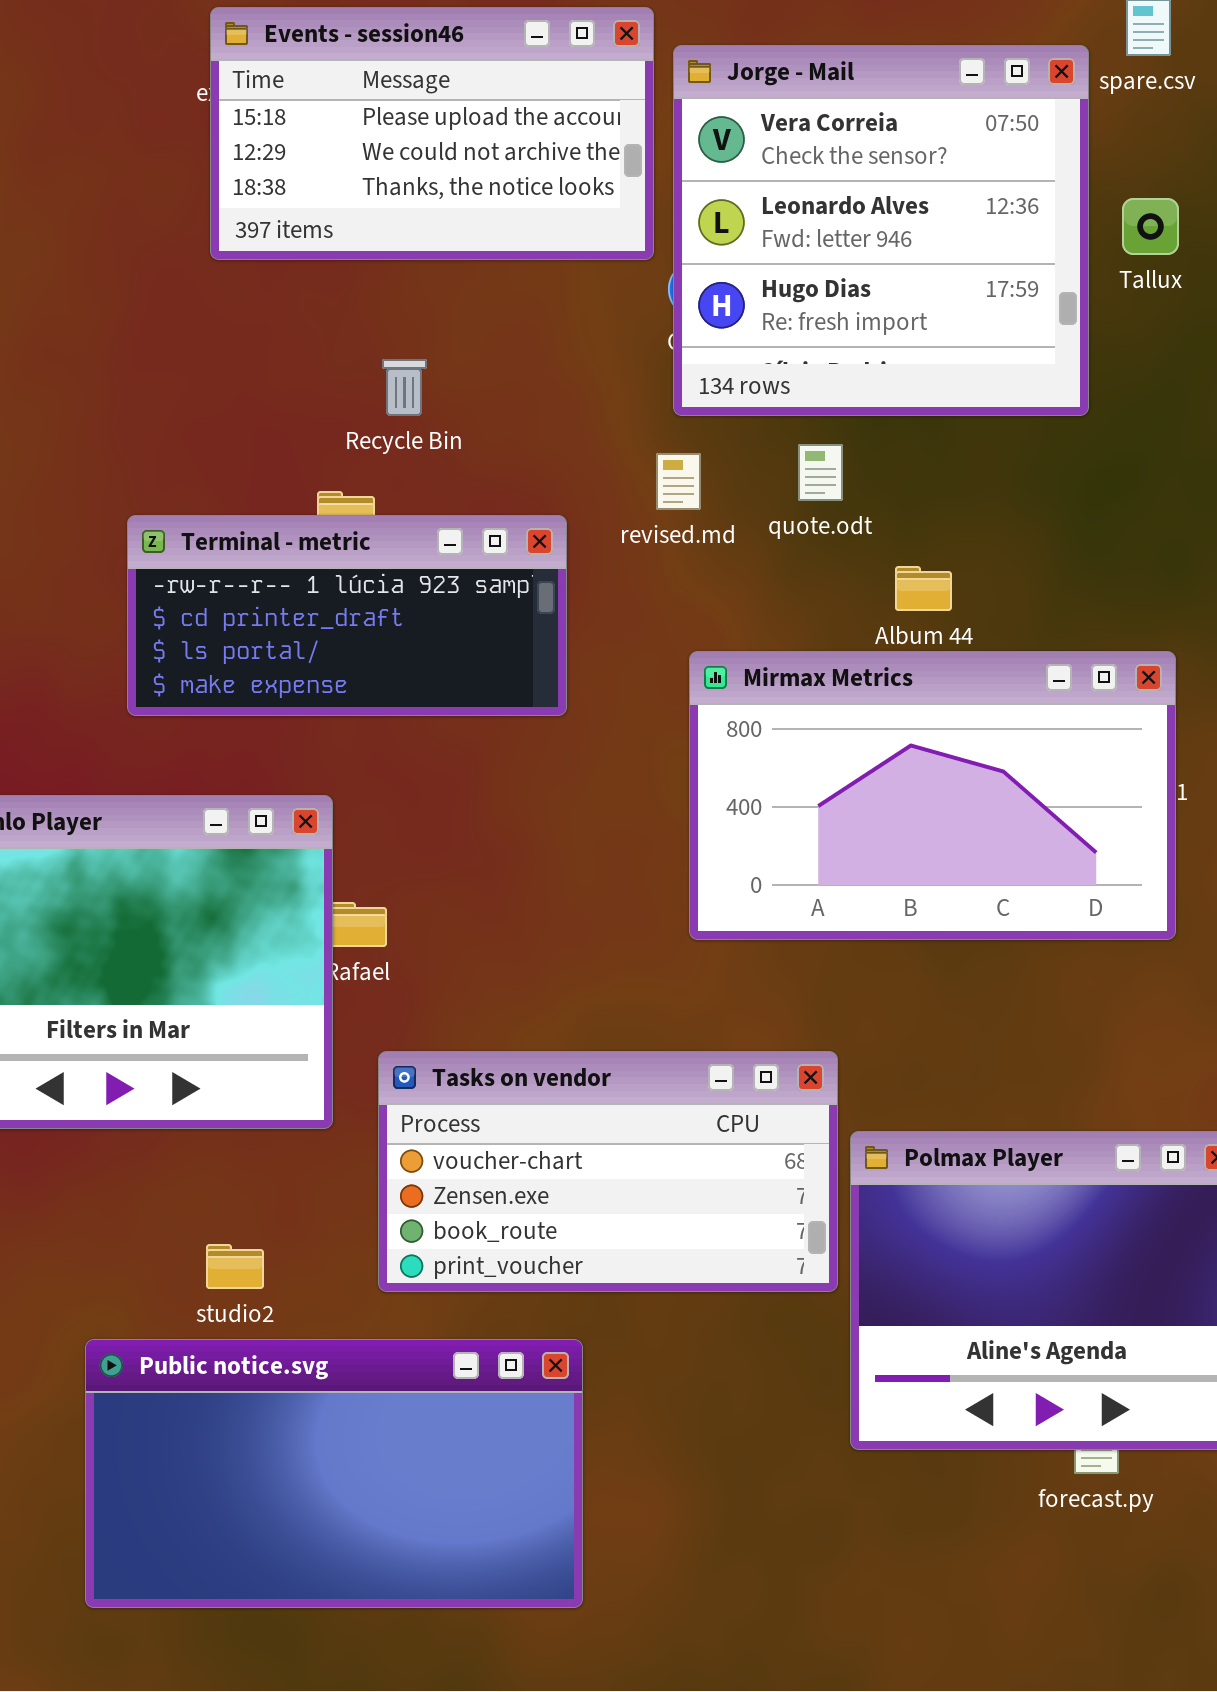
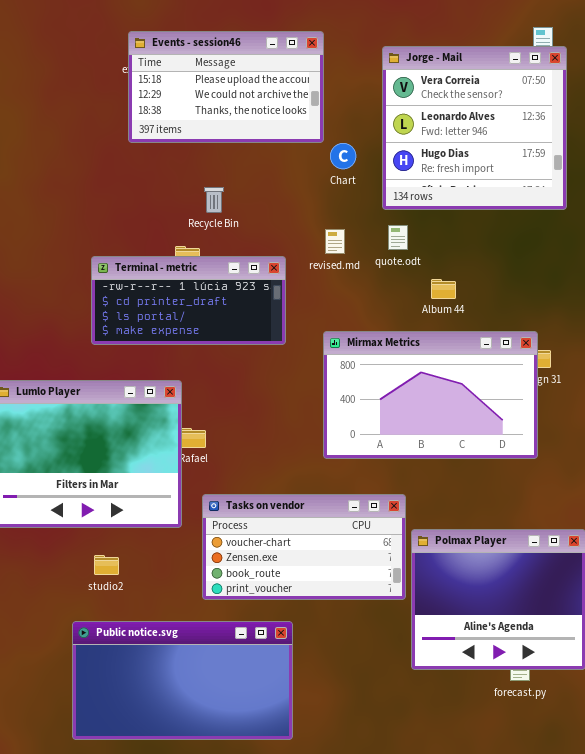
Jorge - Mail: [673,45,1089,416] -> [382,46,567,210], moved
Mirmax Metrics: [689,651,1176,940] -> [323,331,538,459], moved
studio2: [206,1244,264,1289] -> [94,555,119,575], moved

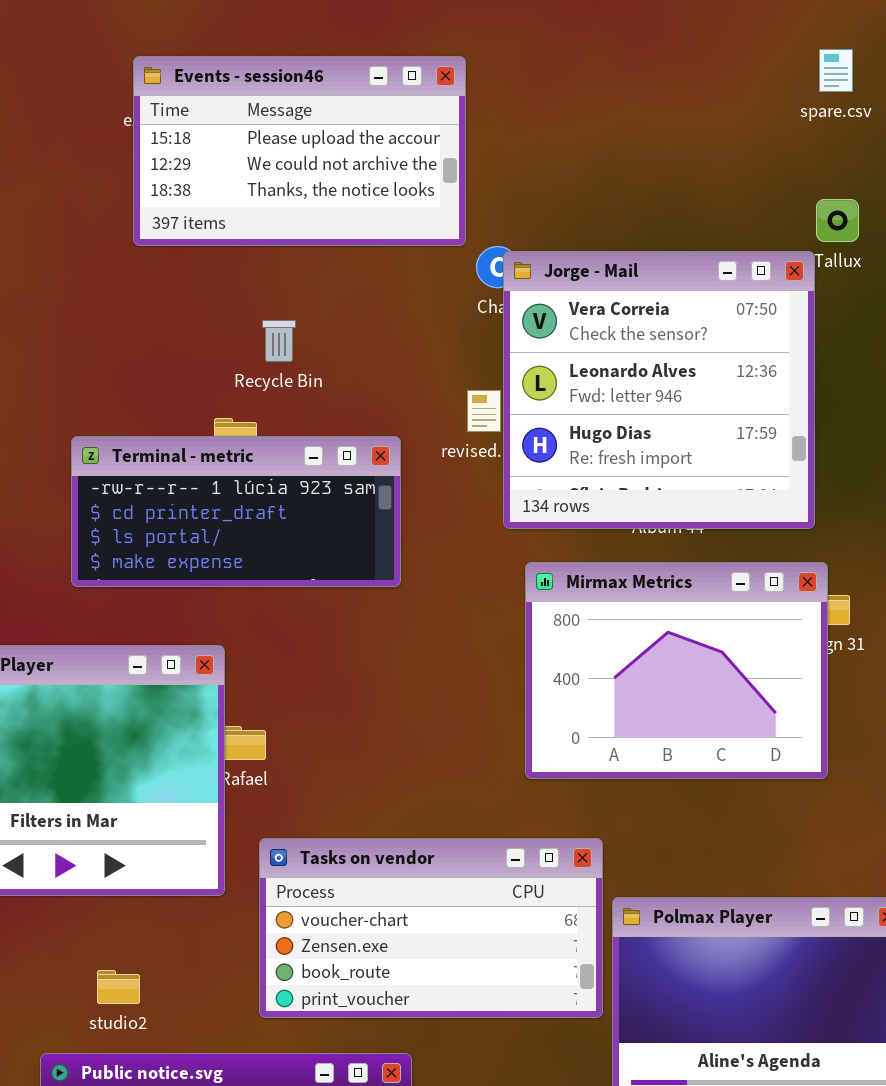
Jorge - Mail: [382,46,567,210] -> [503,251,815,529], moved
Mirmax Metrics: [323,331,538,459] -> [525,562,828,779], resized
studio2: [94,555,119,575] -> [97,970,140,1004], moved

